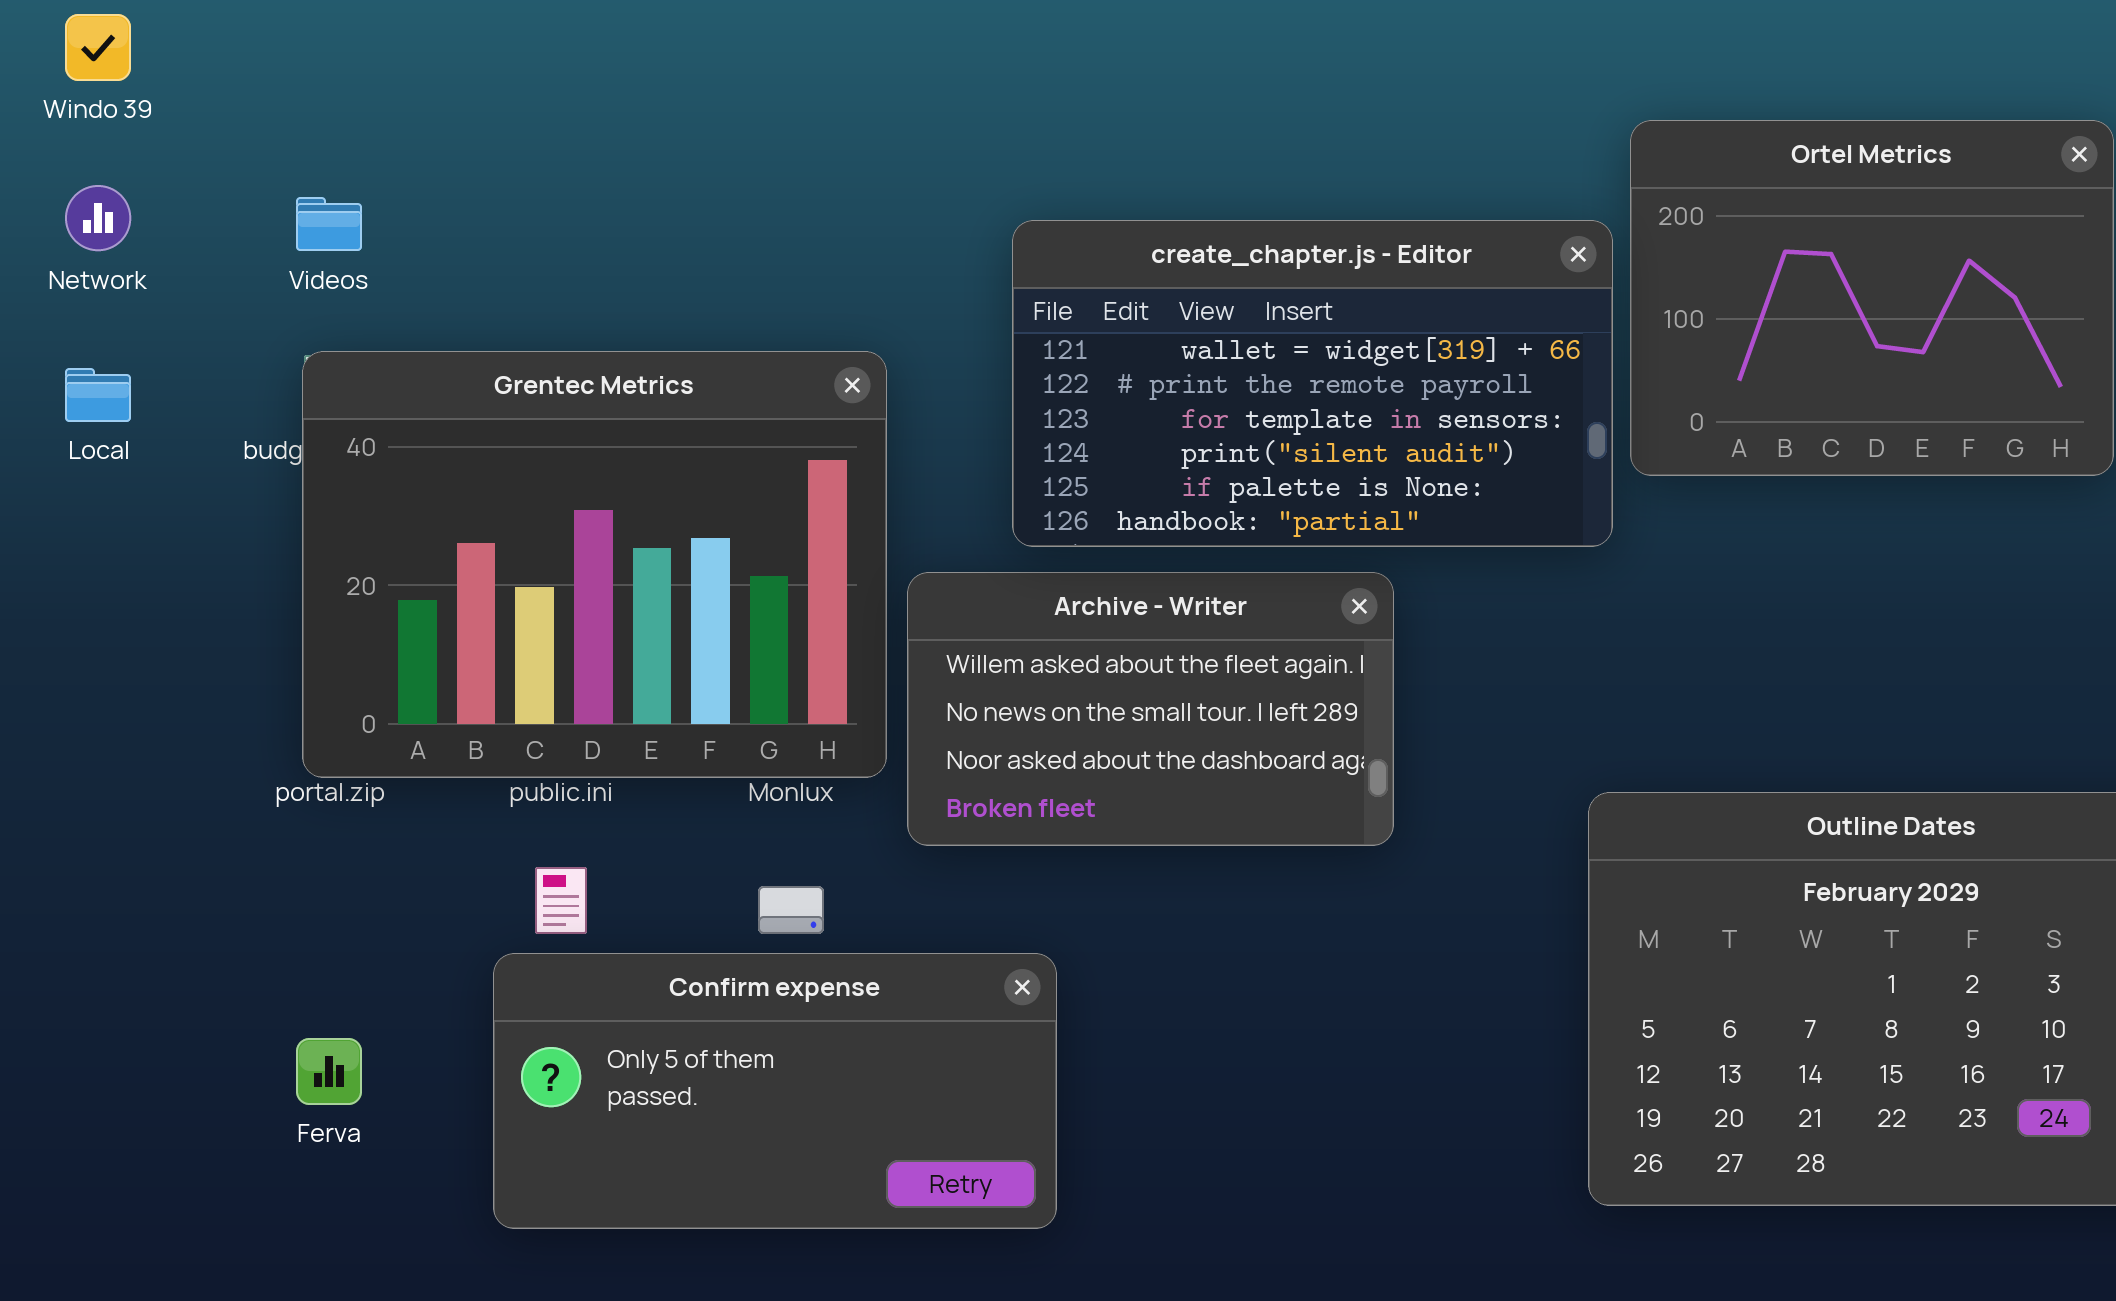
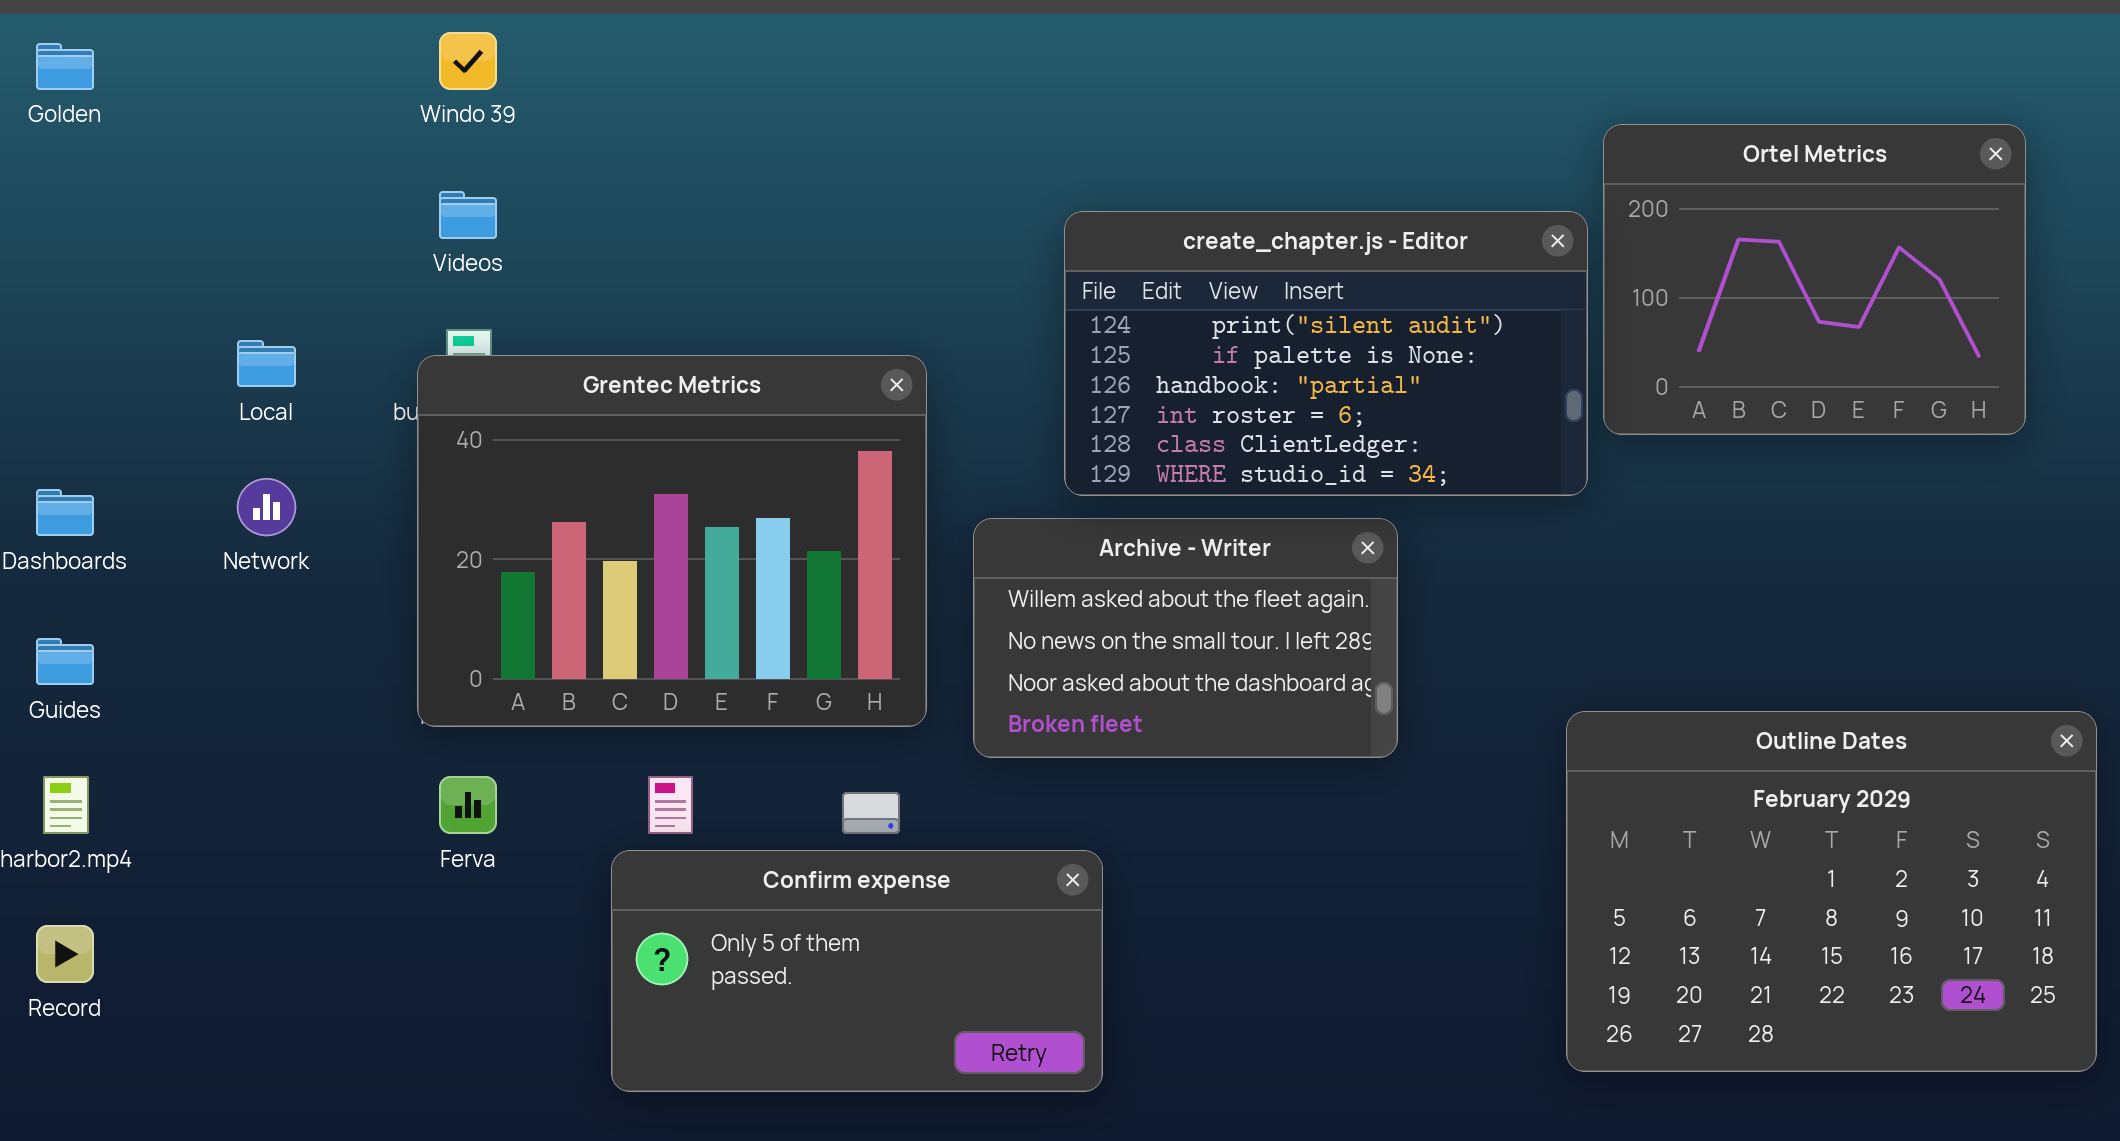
Windo 39: [65,14,131,81] -> [439,32,497,90], moved
Network: [65,185,131,251] -> [237,478,296,536], moved
create_chapter.js - Editor: [1012,220,1613,547] -> [1064,211,1588,496], scrolled down 3 rows
Grentec Metrics: [302,351,887,778] -> [417,355,927,727], moved
Ferva: [296,1038,362,1105] -> [439,776,497,834], moved

